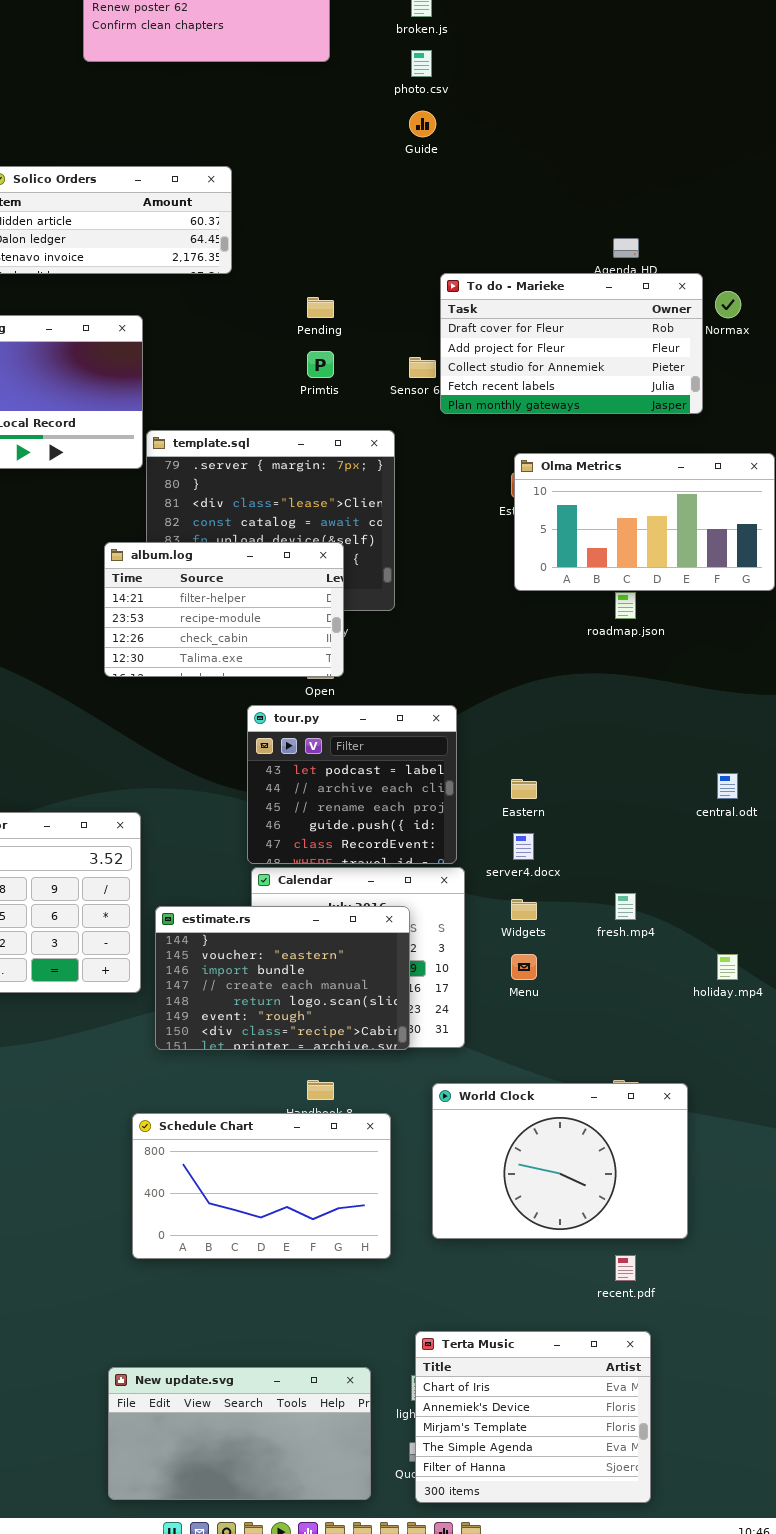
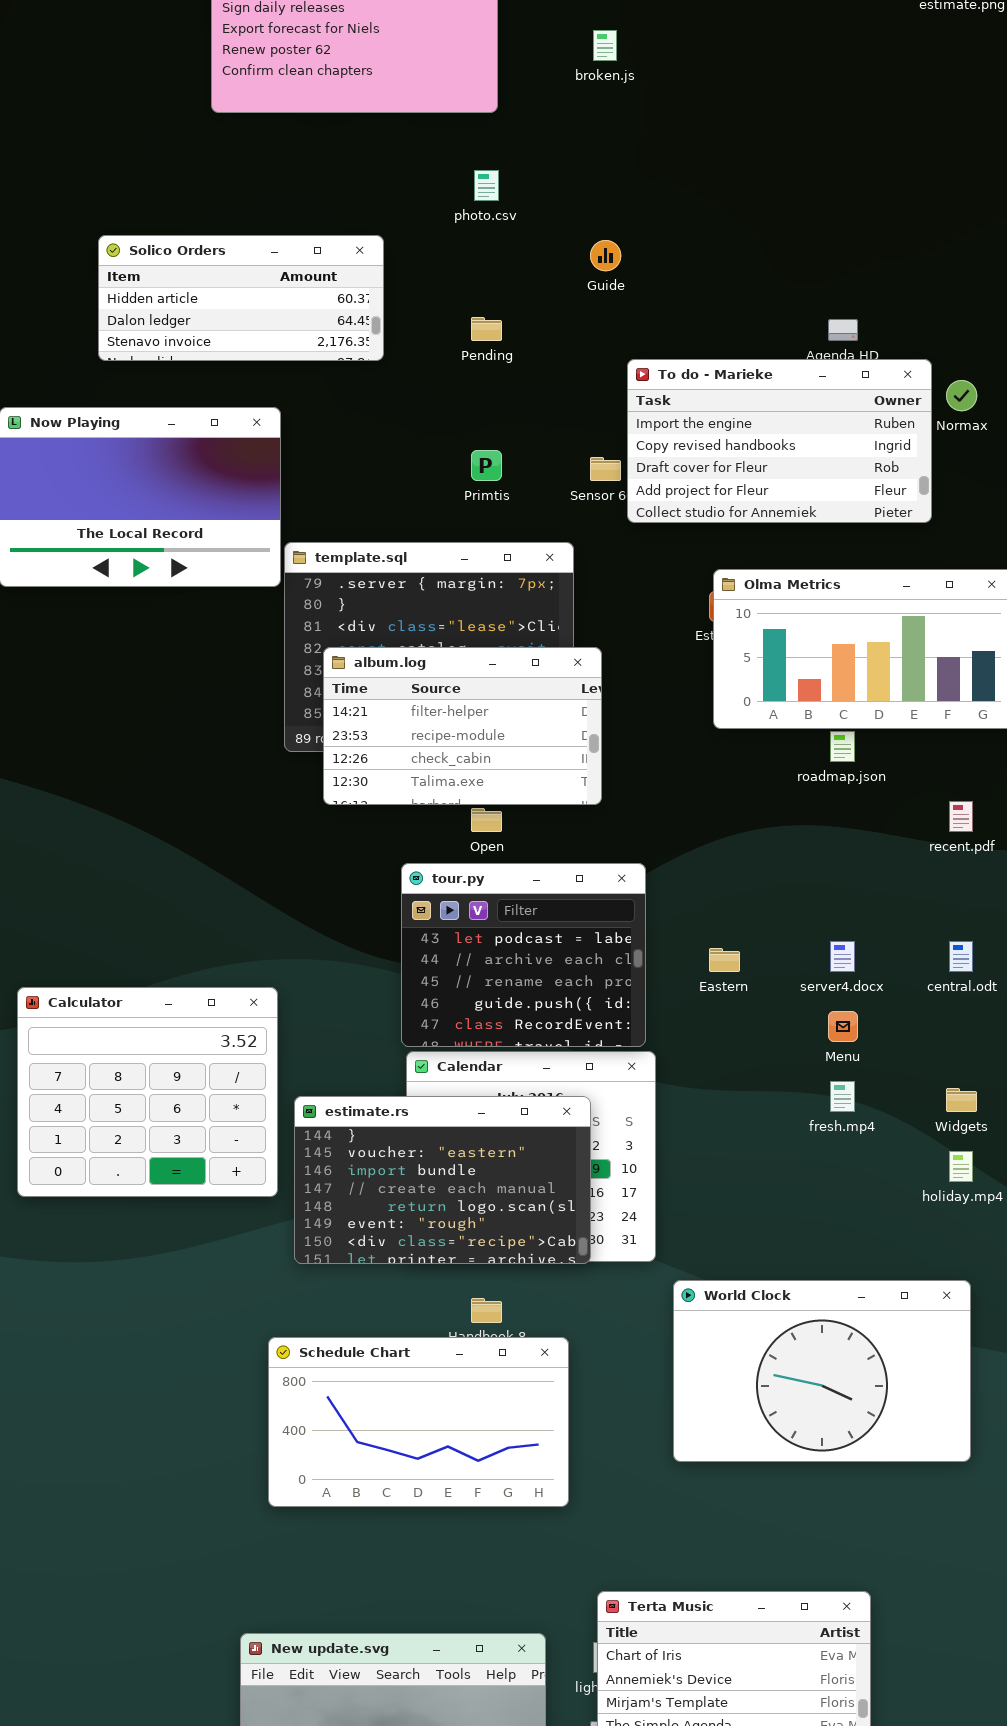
photo.csv: [411,50,432,77] -> [474,170,499,201], moved
Guide: [409,111,436,137] -> [590,240,621,271], moved
To do - Marieke: [440,273,703,414] -> [627,359,932,523], scrolled up 2 rows
Pending: [307,297,334,318] -> [471,317,502,341], moved
album.log: [104,542,344,677] -> [323,647,602,805], moved
server4.docx: [513,833,534,860] -> [830,941,855,972], moved
Widgets: [511,899,537,920] -> [946,1088,977,1112], moved
Menu: [511,954,537,980] -> [828,1011,858,1042], moved
World Clock: [432,1083,688,1239] -> [673,1280,971,1462], moved
recent.pdf: [615,1255,636,1281] -> [949,801,973,832], moved

